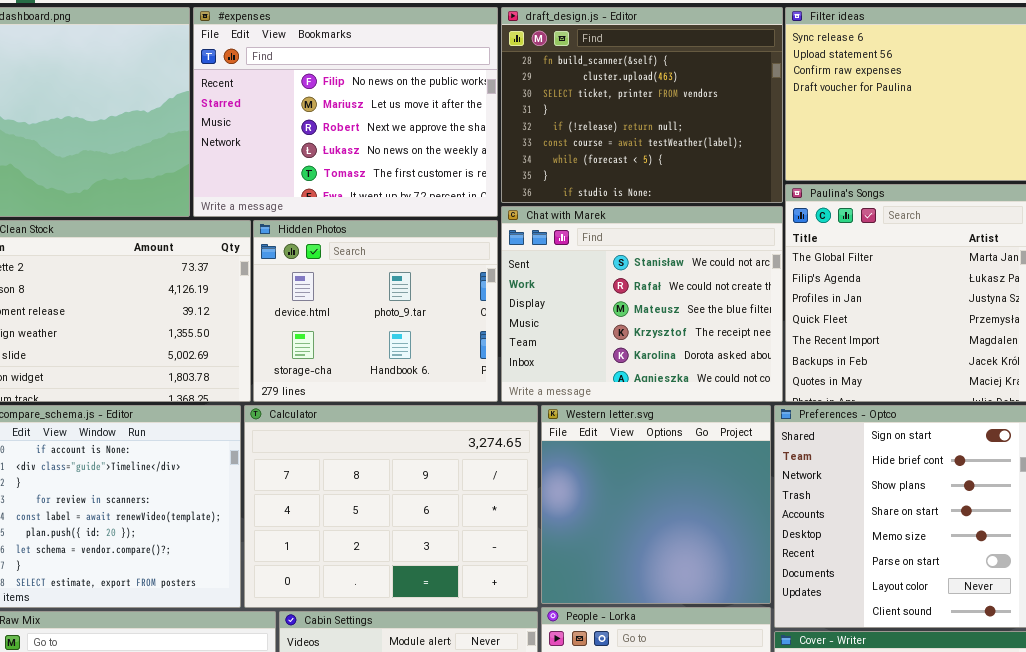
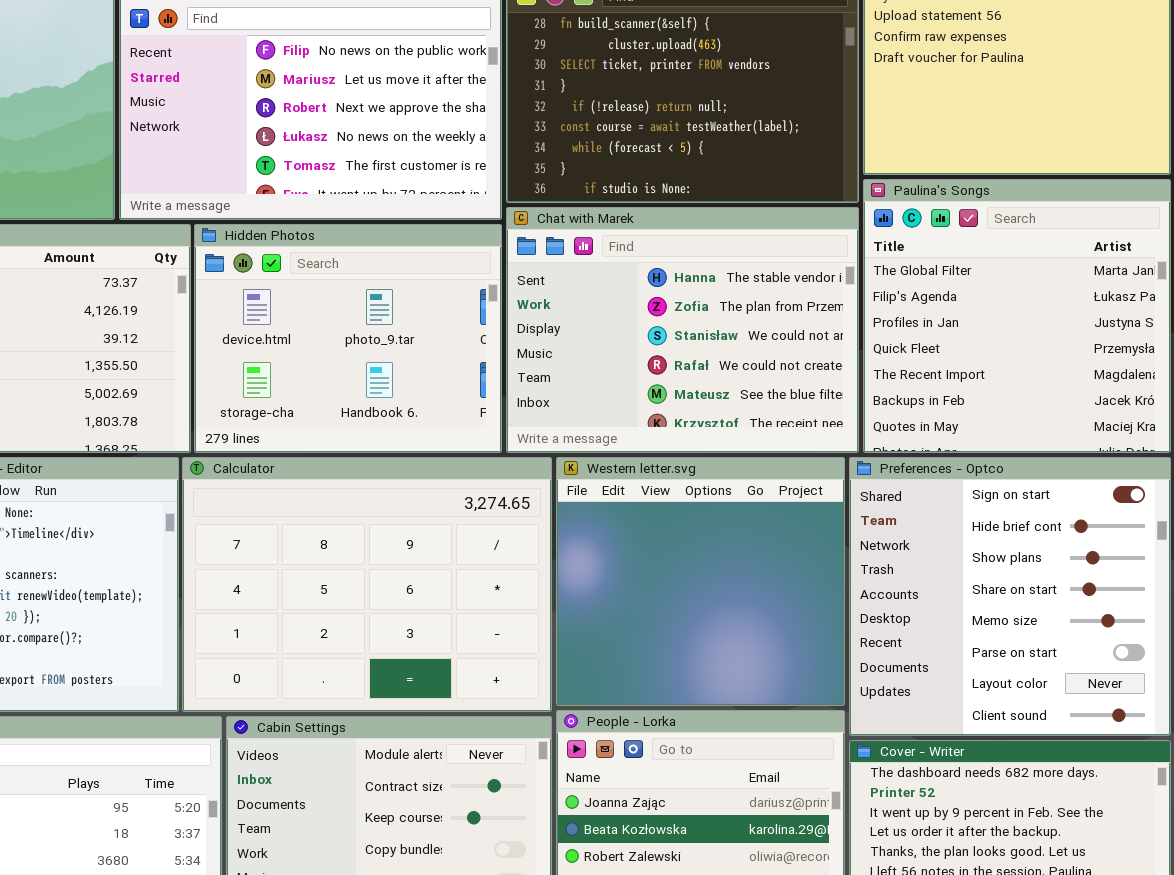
Chat with Marek: [501,206,783,402] -> [506,207,859,453], scrolled up 2 rows

